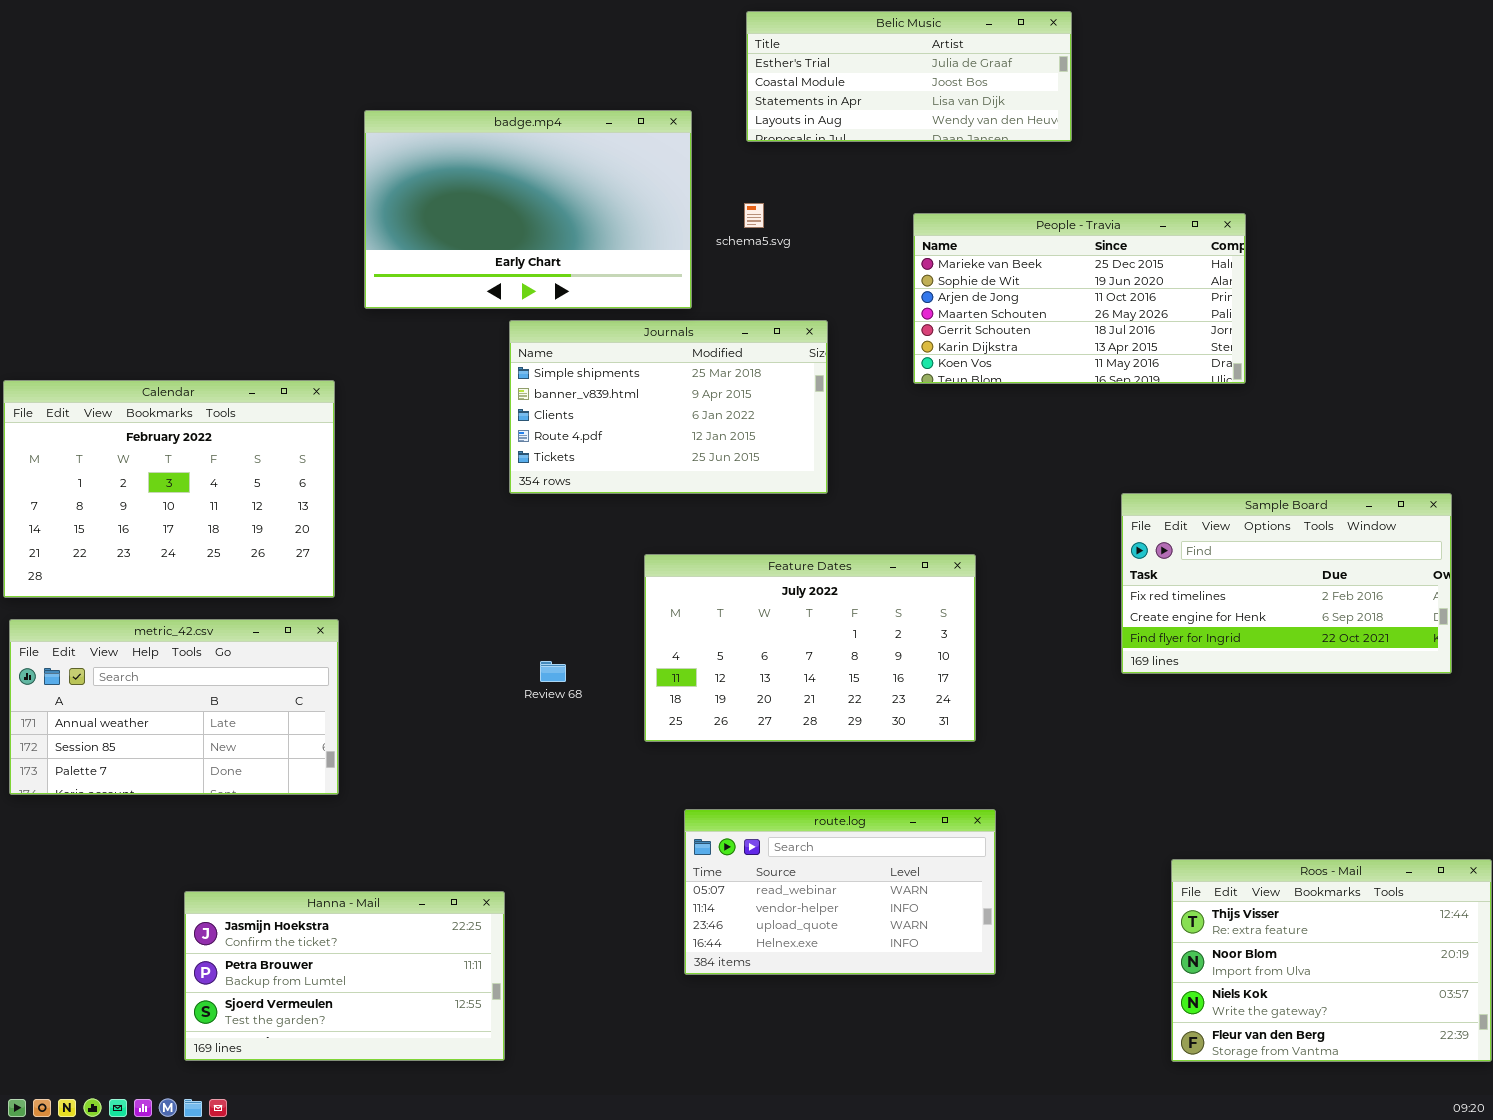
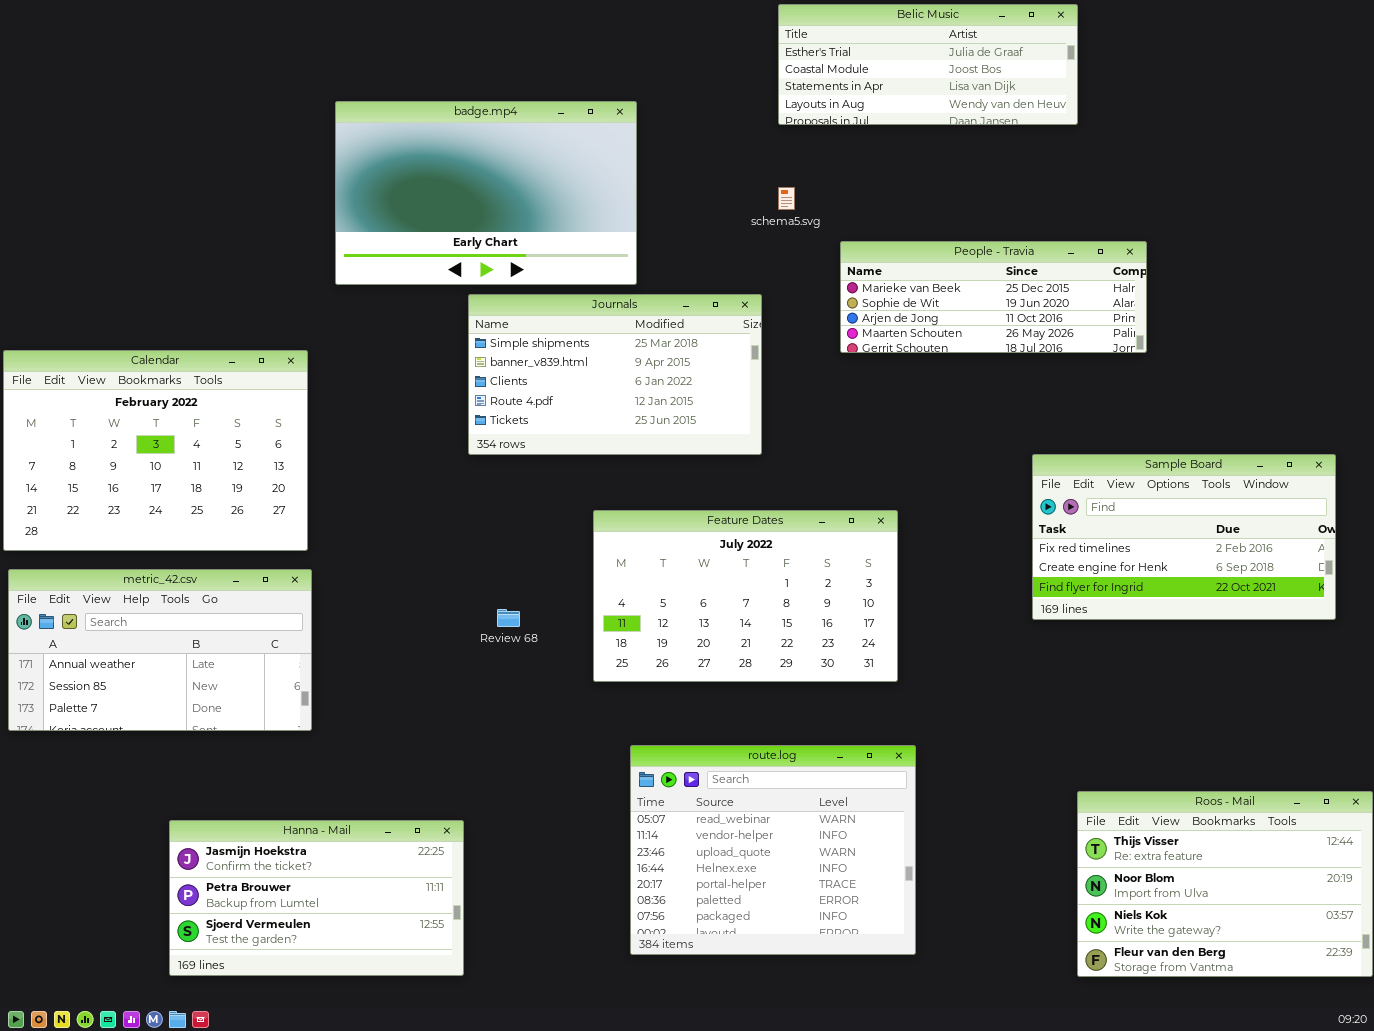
Belic Music: [746,11,1072,142] -> [778,4,1078,125], moved
schema5.svg: [744,203,764,228] -> [778,187,795,210], moved
People - Travia: [913,213,1246,384] -> [840,241,1147,353], resized
route.log: [684,809,996,975] -> [630,745,916,955], resized

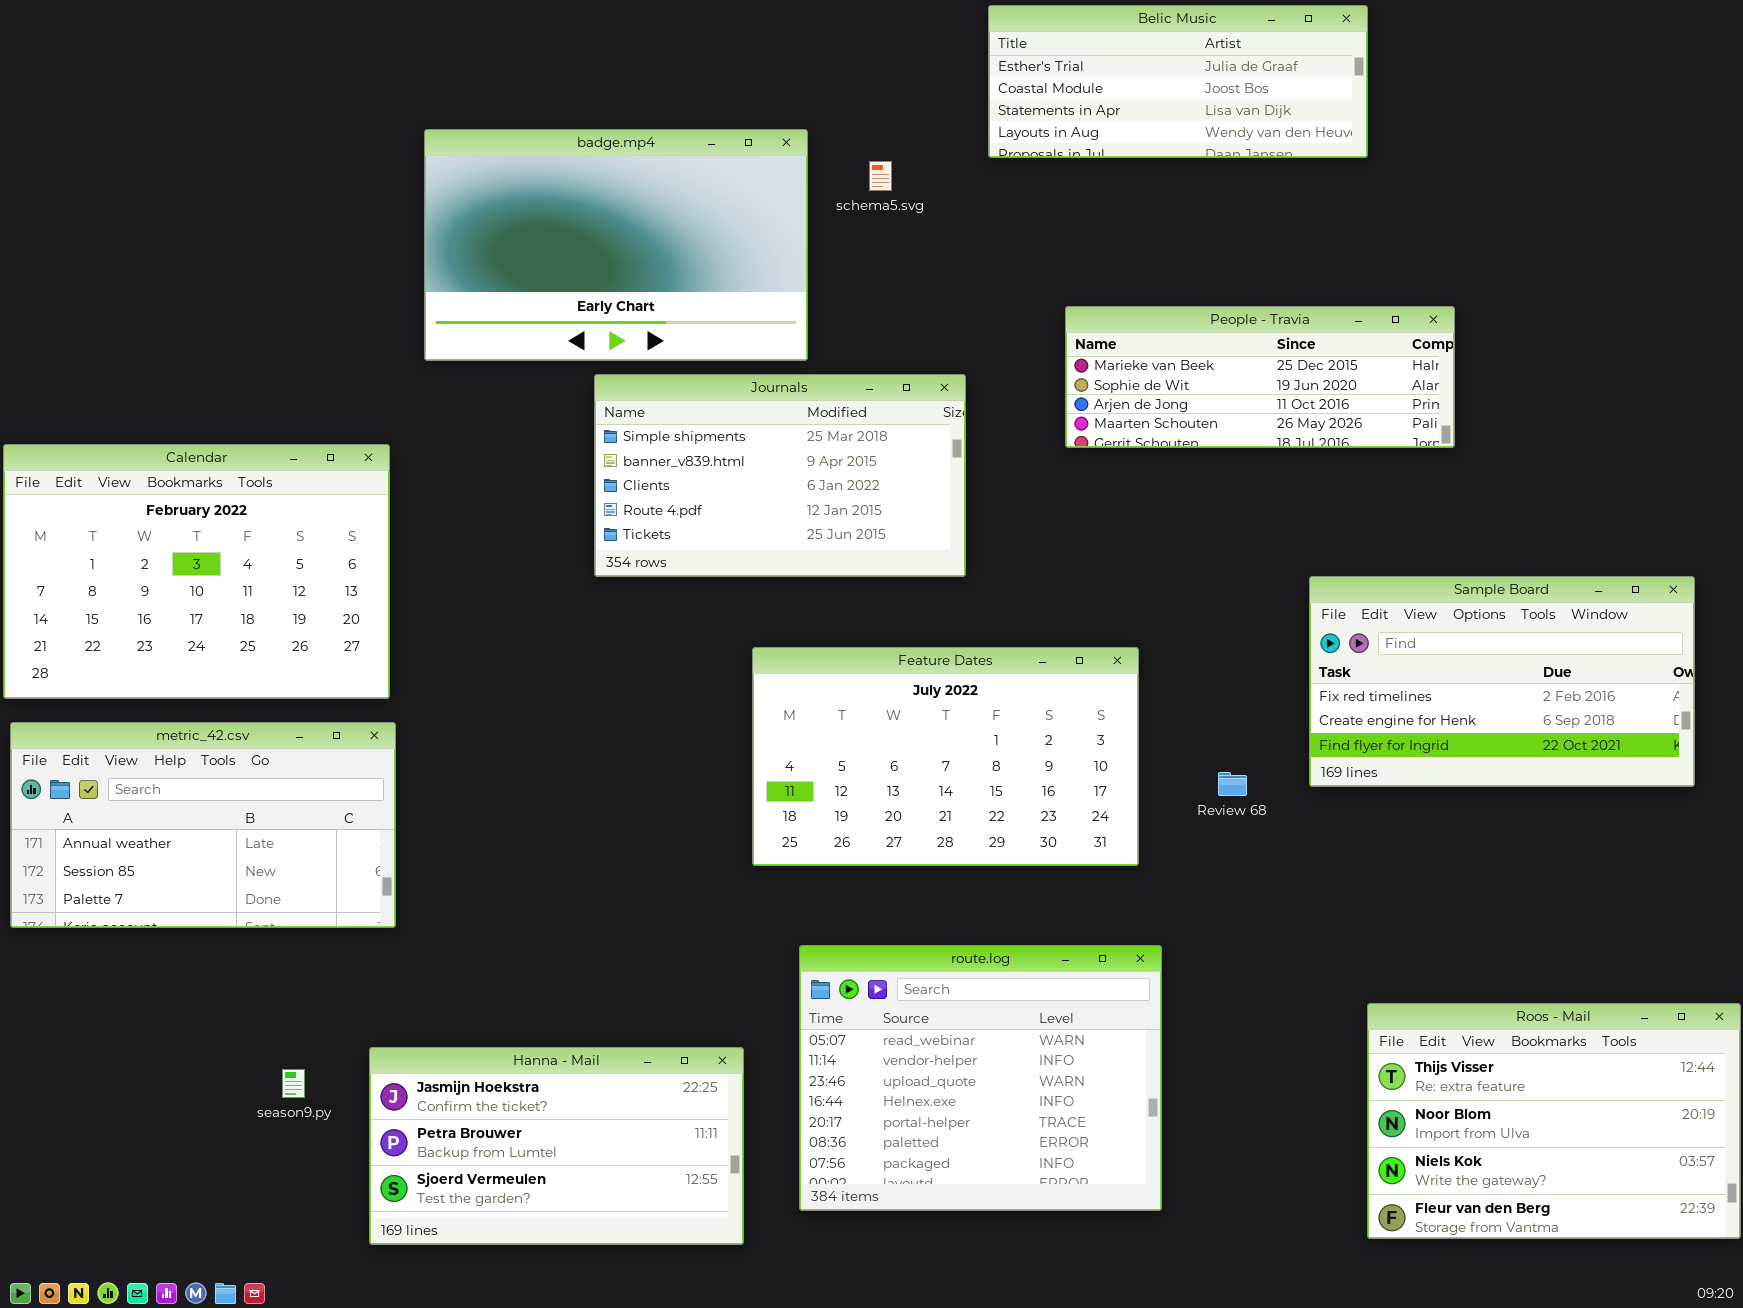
schema5.svg: [778,187,795,210] -> [869,161,892,191], moved
Review 68: [497,609,520,627] -> [1218,772,1247,796], moved
Hanna - Mail: [169,820,464,976] -> [369,1047,744,1245], moved

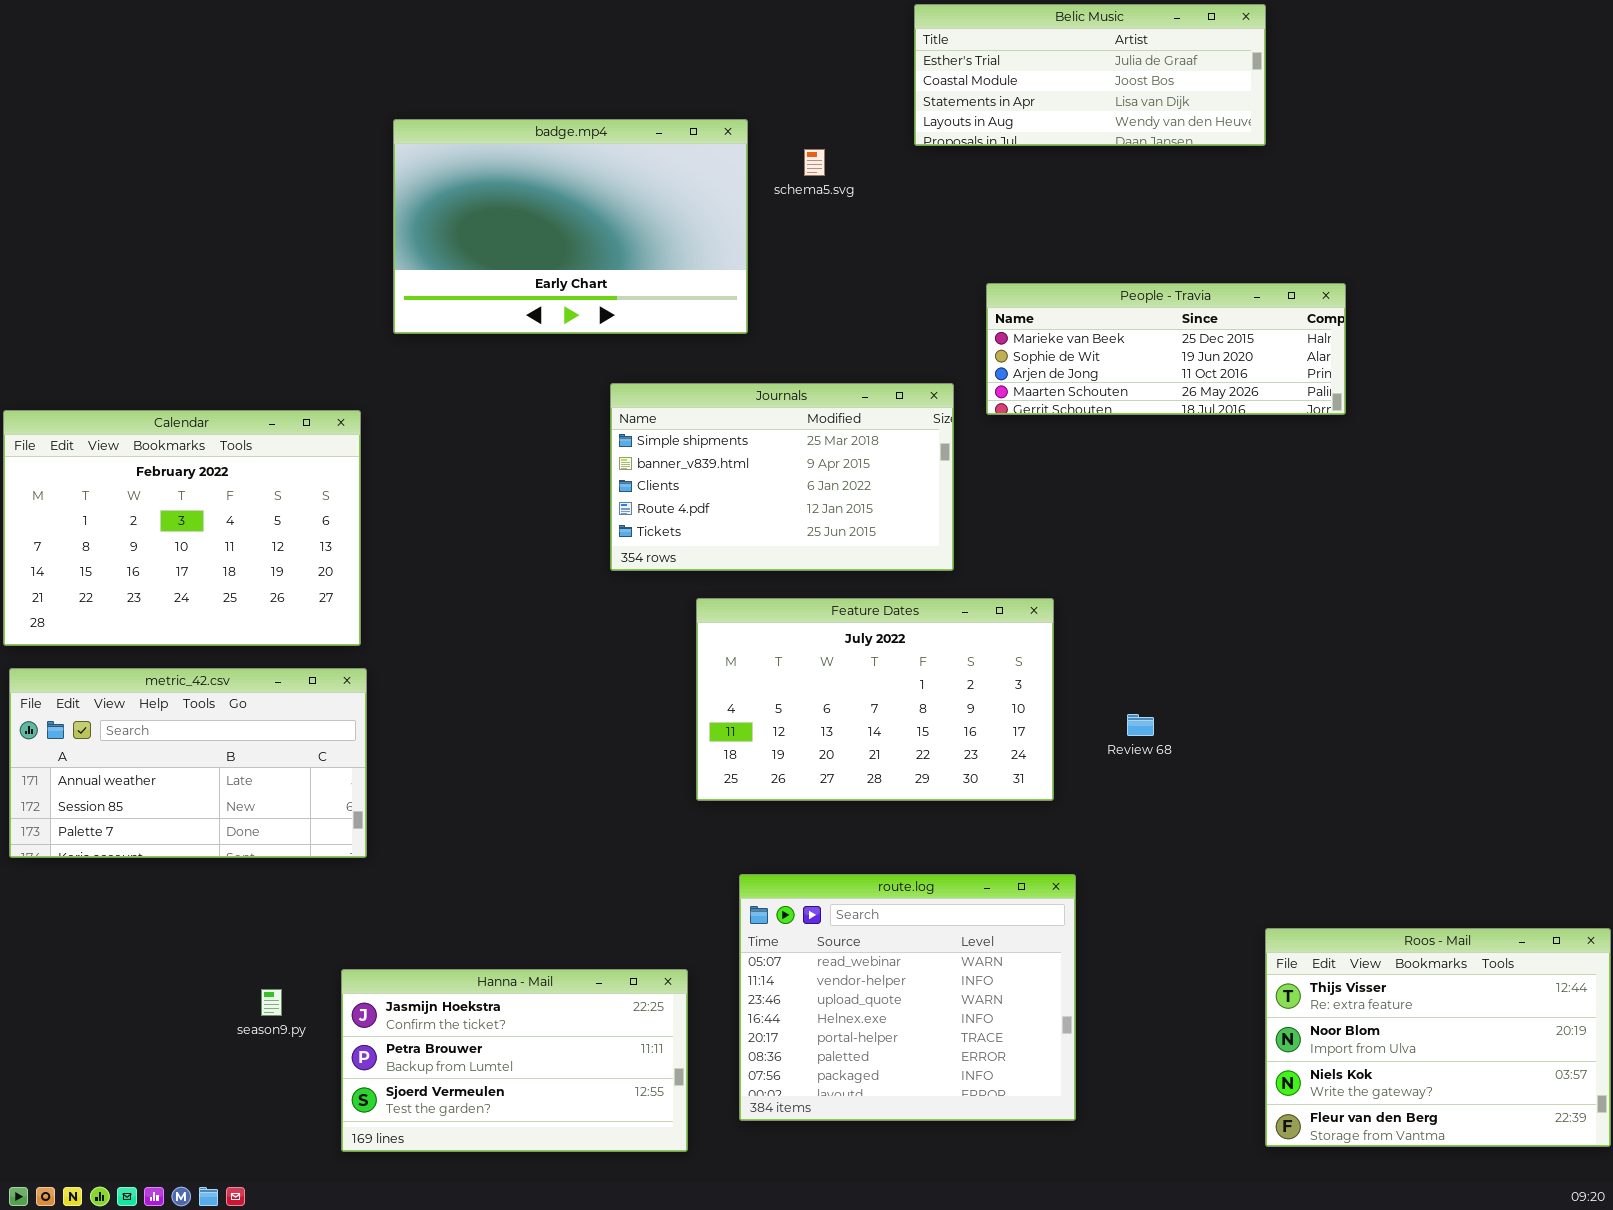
Journals: [594,374,966,577] -> [610,383,954,571], moved
Sample Board: [1309,576,1695,787] -> none, closed

